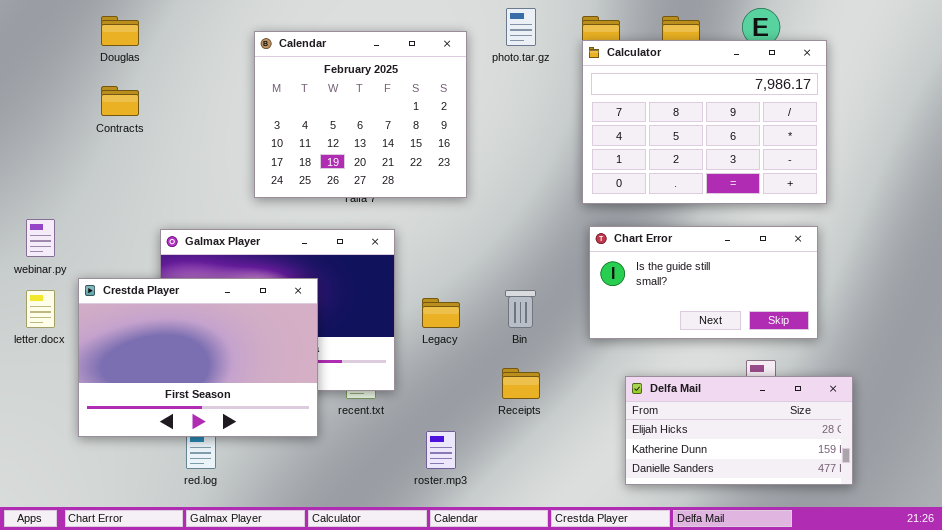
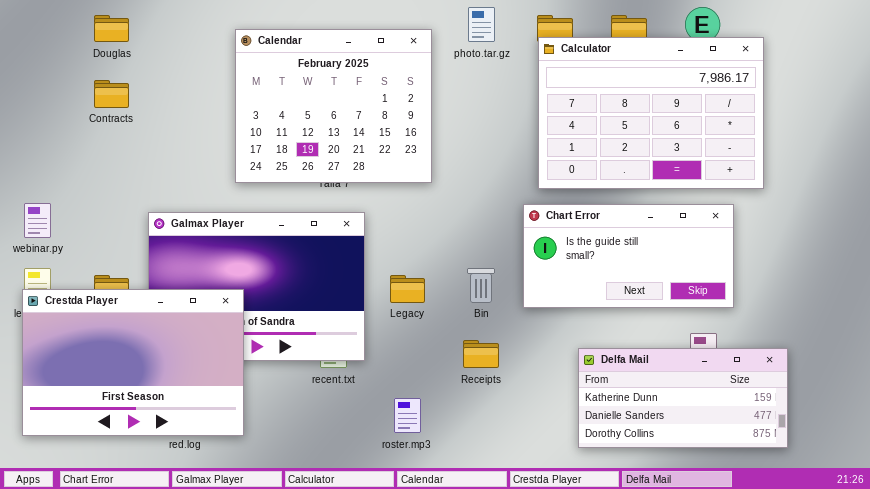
Chart Error: [589,226,818,339] -> [523,204,734,308], moved
Crestda Player: [78,278,318,437] -> [22,289,244,436], moved
Delfa Mail: [625,376,853,485] -> [578,348,788,448], scrolled down 1 row

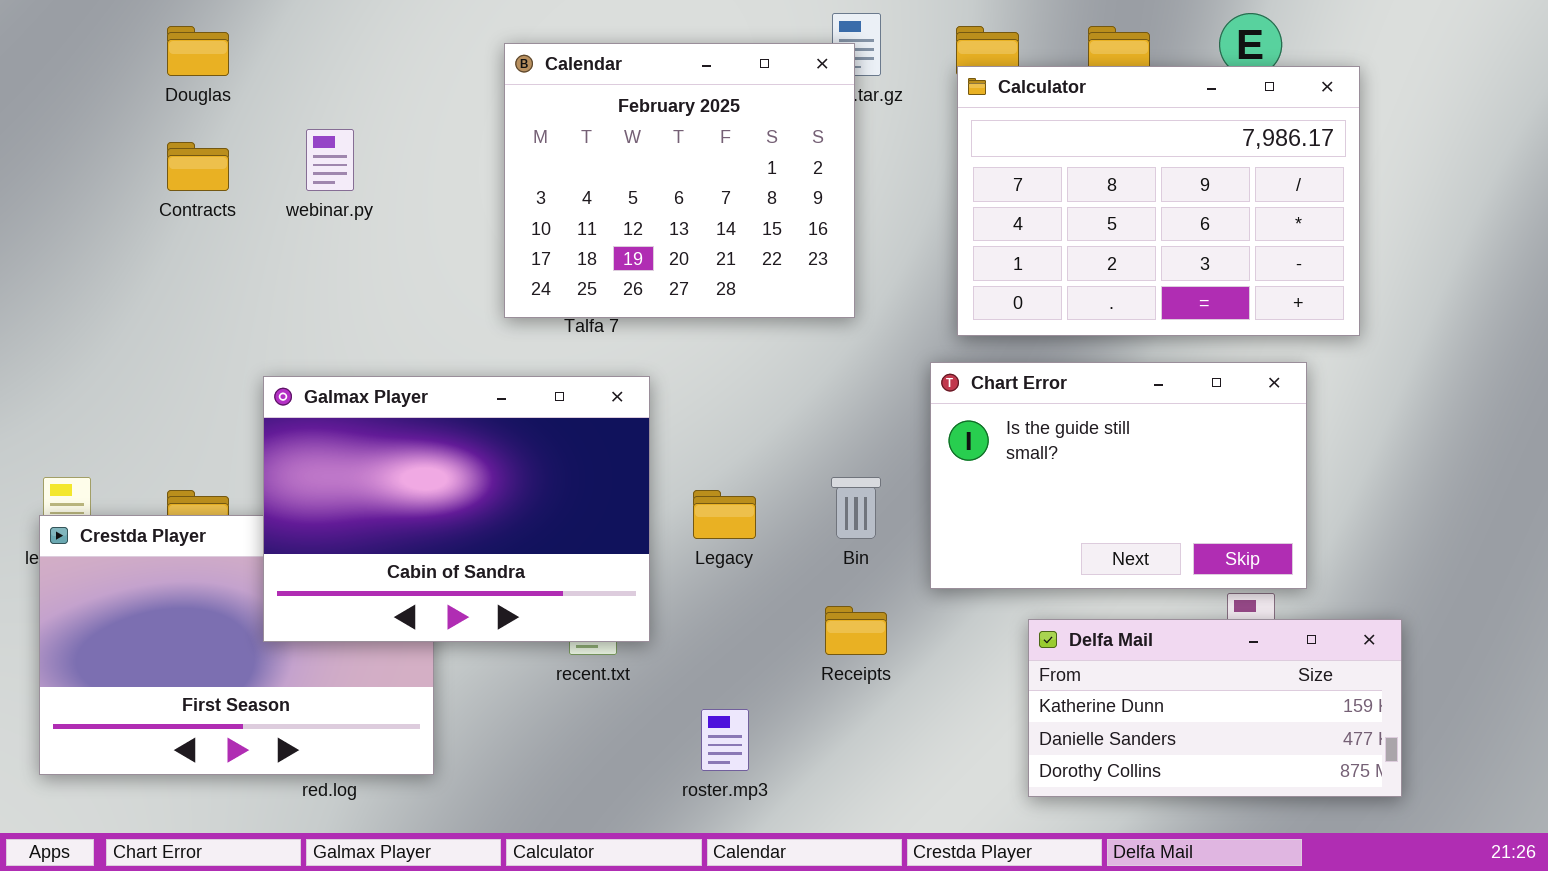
Calendar: [235,29,432,183] -> [504,43,855,318], moved
webinar.py: [24,203,51,238] -> [306,129,354,191], moved
Chart Error: [523,204,734,308] -> [930,362,1307,589], resized
Galmax Player: [148,212,365,361] -> [263,376,650,642], raised

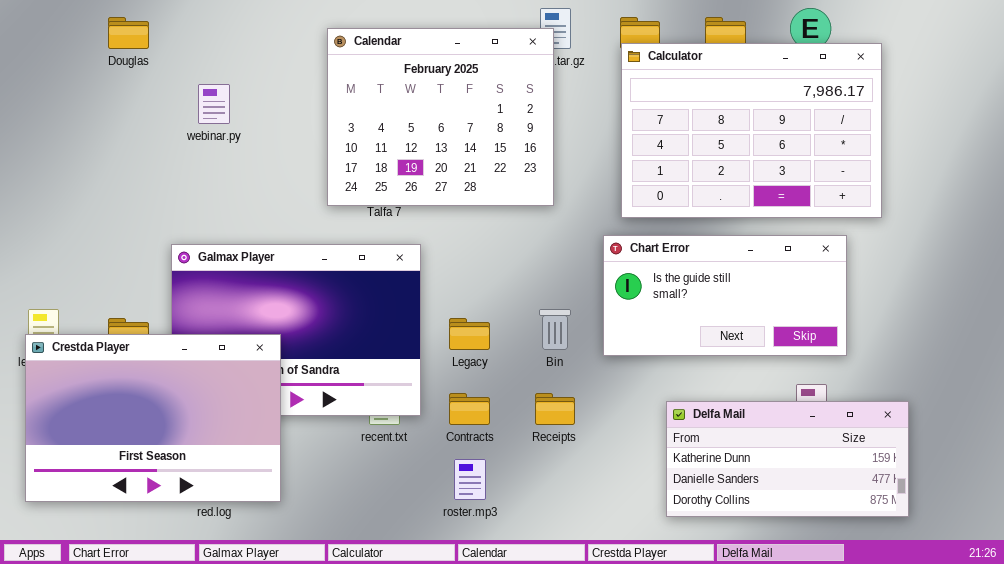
Contracts: [167,142,229,191] -> [449,393,490,425], moved
Chart Error: [930,362,1307,589] -> [603,235,847,356], resized
Crestda Player: [39,515,434,775] -> [25,334,281,502], raised

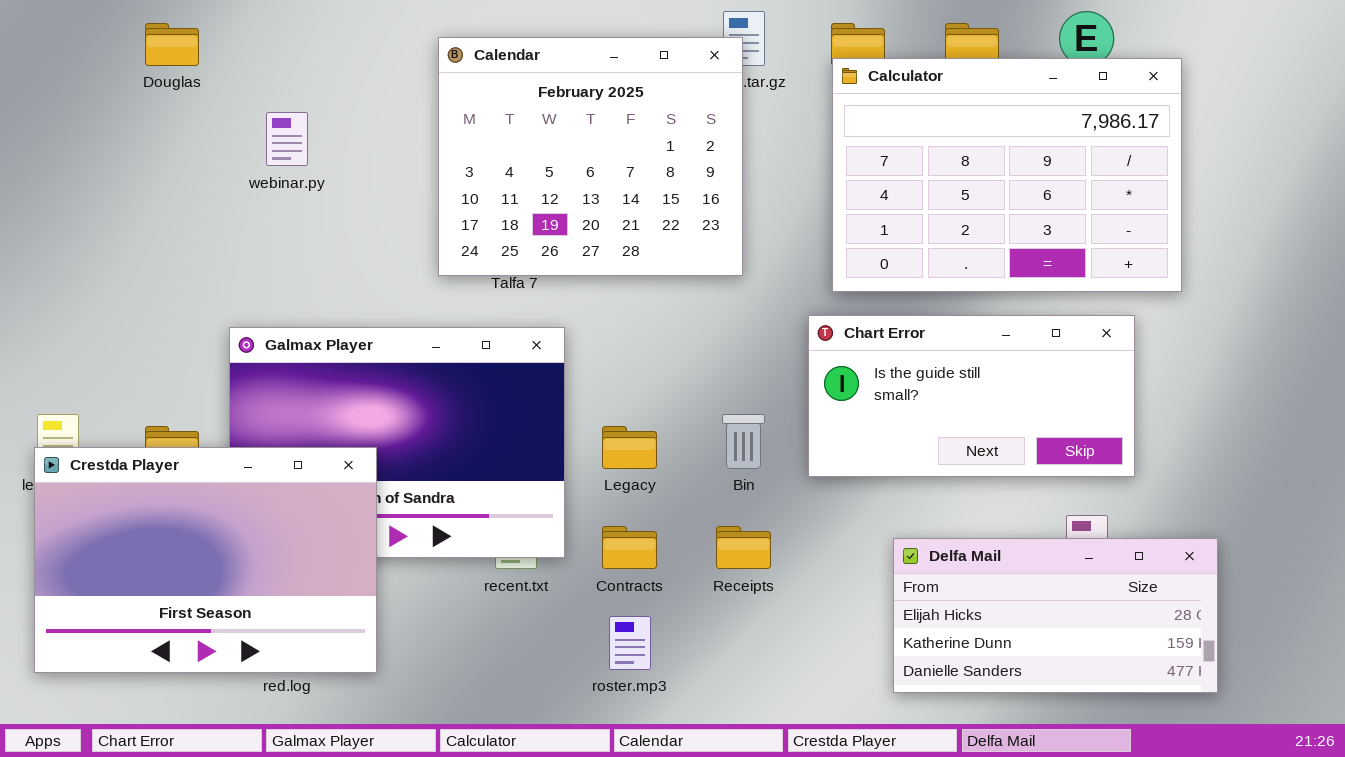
Delfa Mail: [666,401,909,517] -> [893,538,1218,693], scrolled up 1 row

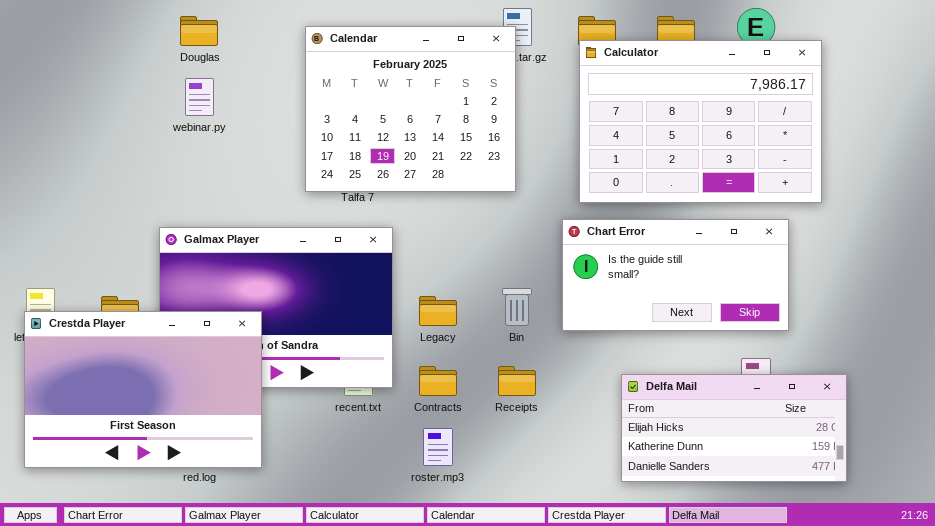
Douglas: [145,23,199,66] -> [180,16,218,46], moved

